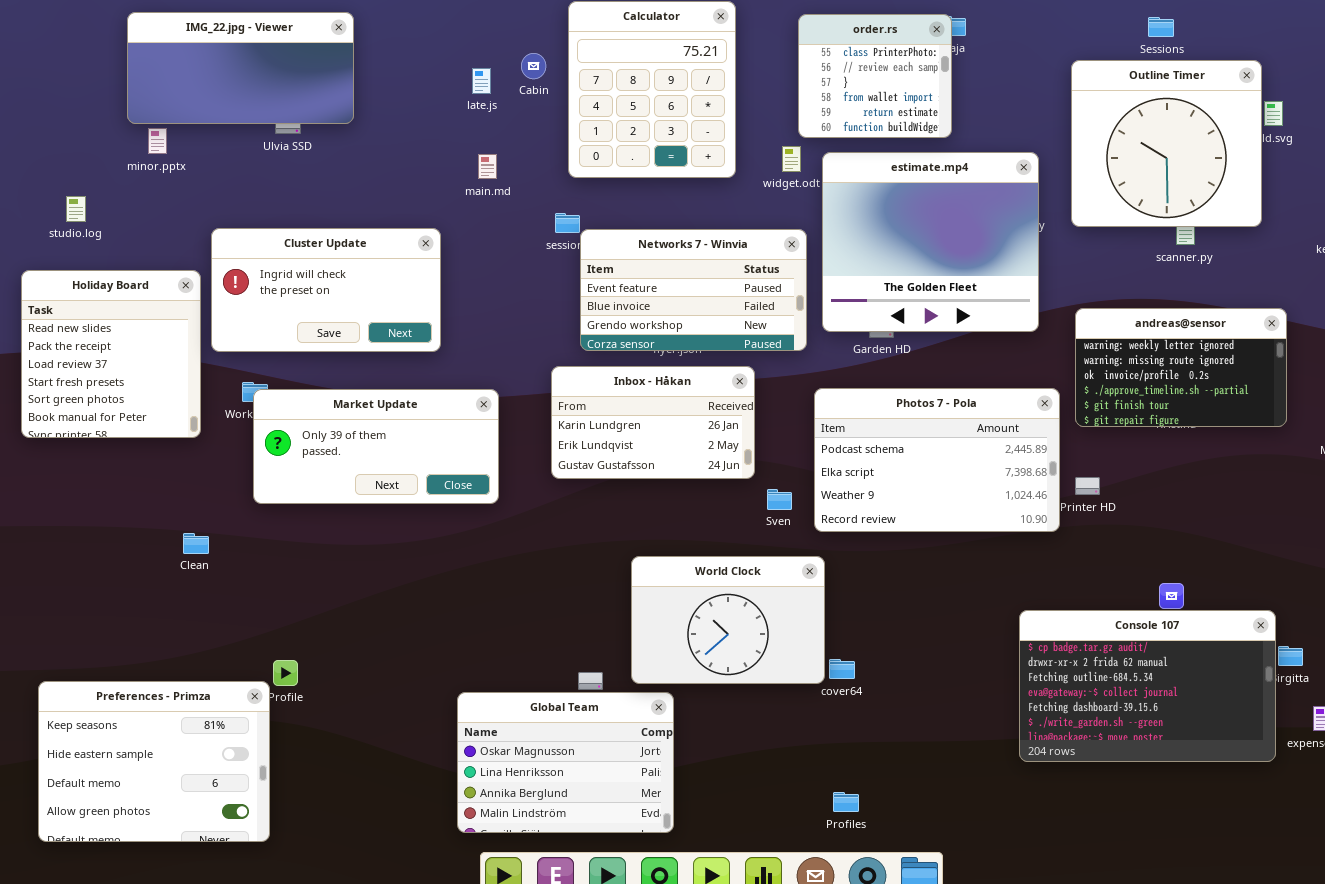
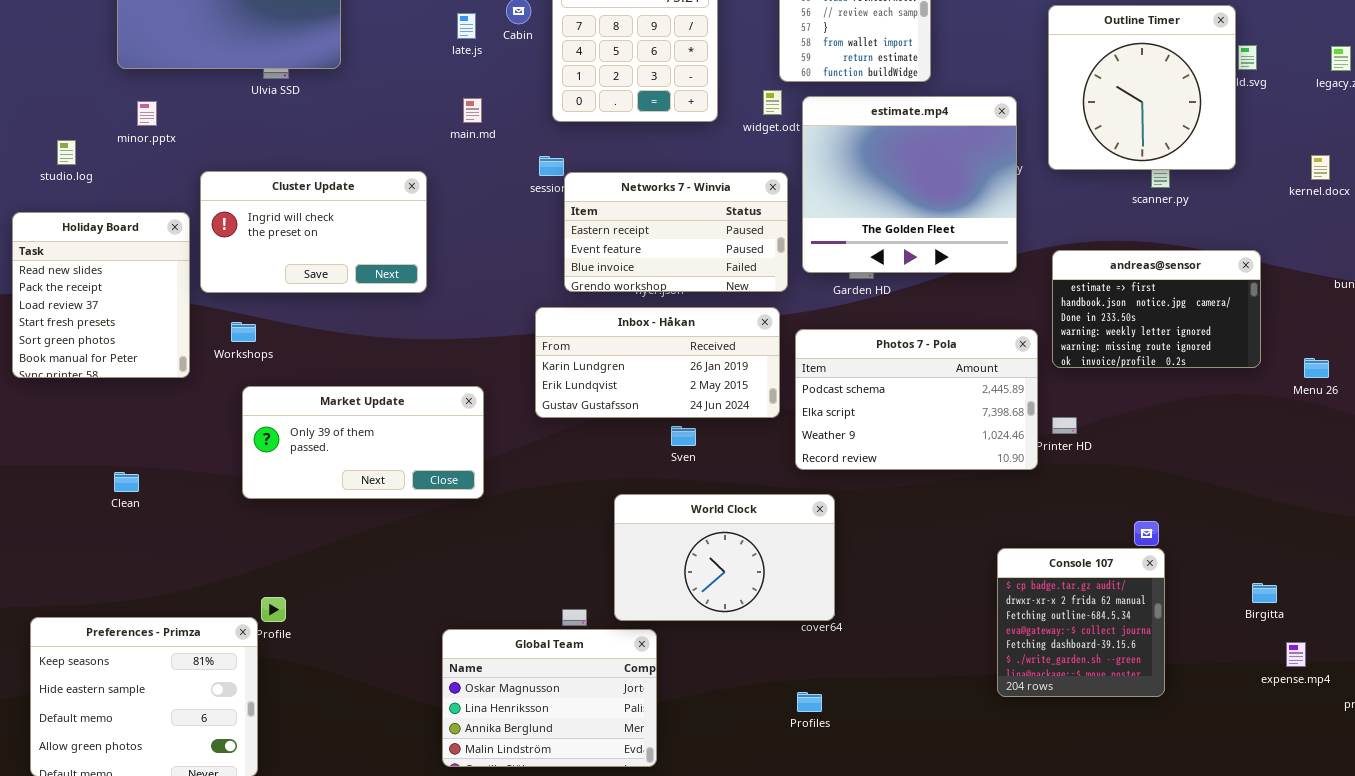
minor.pptx: [148,128,167,154] -> [137,101,157,126], moved
Networks 7 - Winvia: [580,229,807,351] -> [564,172,788,292], scrolled up 1 row
andreas@sensor: [1075,308,1287,427] -> [1052,250,1261,368], scrolled up 3 rows
Inbox - Håkan: [551,366,755,479] -> [535,307,780,418], resized
Market Update: [253,389,499,504] -> [242,386,484,499], moved
Sven: [767,489,792,510] -> [671,426,696,446], moved
Clean: [183,533,209,554] -> [114,472,139,492], moved
World Clock: [631,556,825,684] -> [614,494,835,621], resized
Console 107: [1019,610,1276,762] -> [997,548,1165,697], resized
Profiles: [833,792,859,812] -> [797,692,822,712], moved

